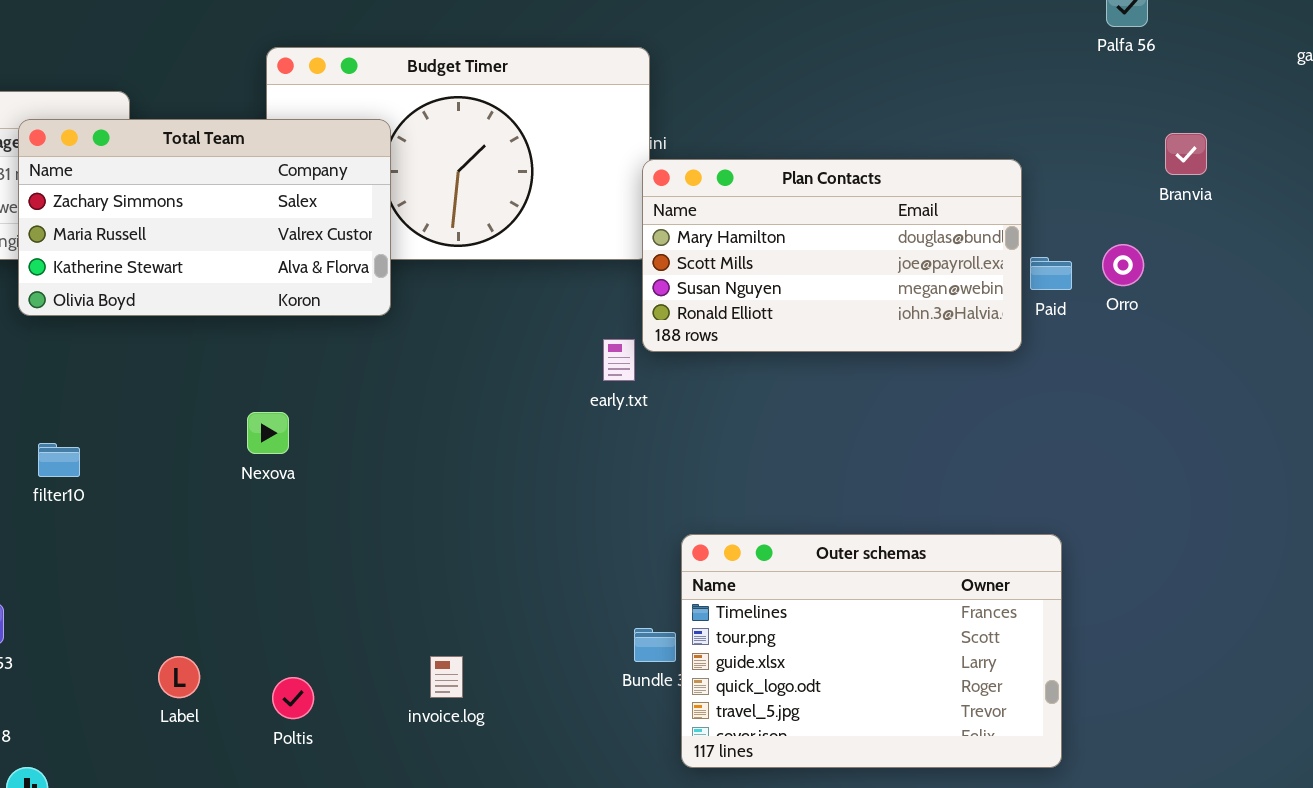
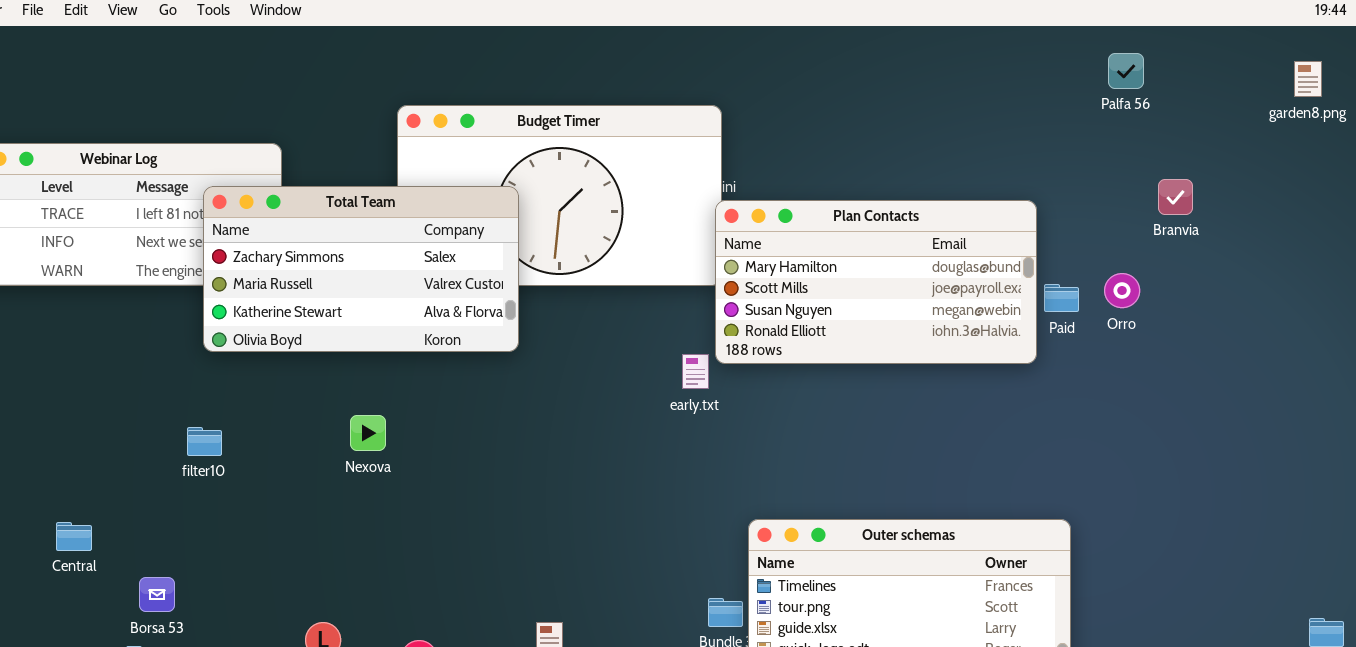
Total Team: [18,119,391,316] -> [203,186,519,352], moved
Nexova: [247,412,289,454] -> [350,415,386,451], moved
filter10: [38,443,80,477] -> [187,427,222,456], moved

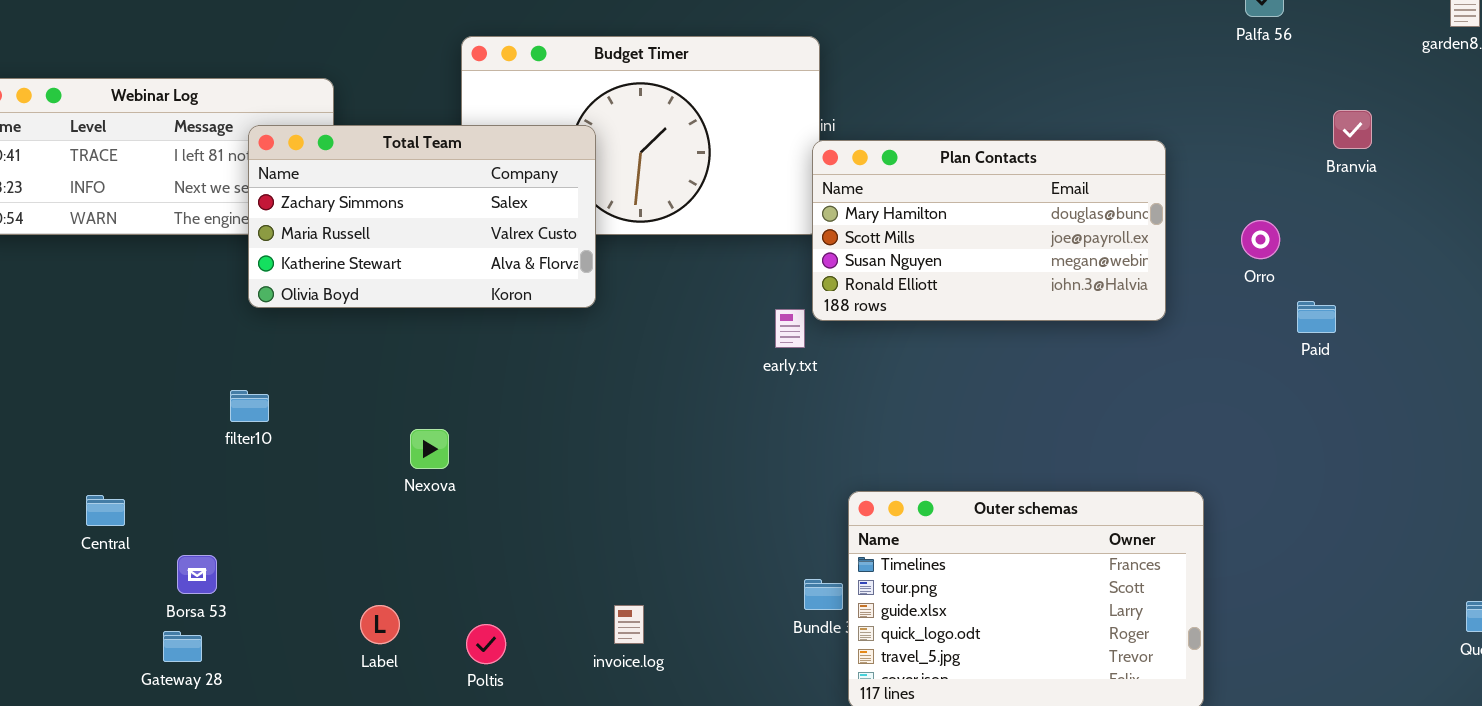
Branvia: [1158,179,1193,215] -> [1333,110,1372,149], moved
Paid: [1044,284,1079,312] -> [1297,301,1336,333], moved
Nexova: [350,415,386,451] -> [410,429,449,469], moved

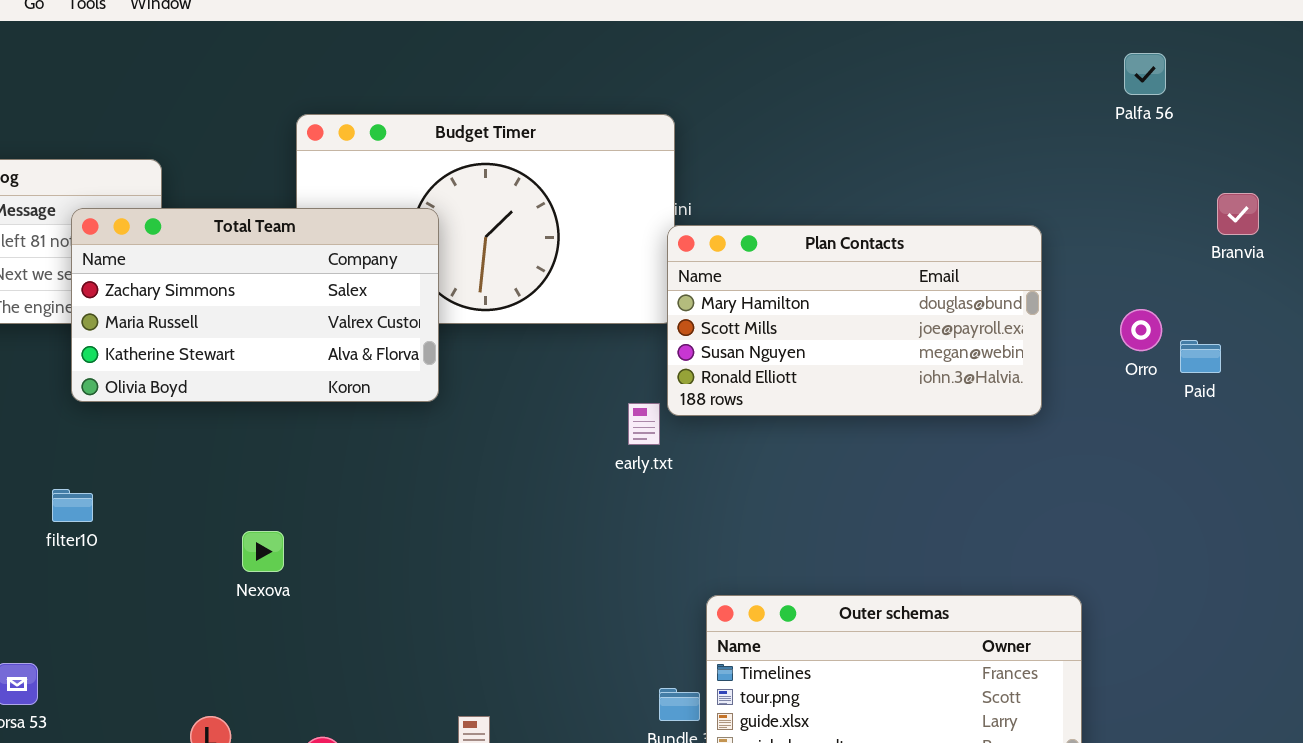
Paid: [1297,301,1336,333] -> [1180,340,1221,373], moved

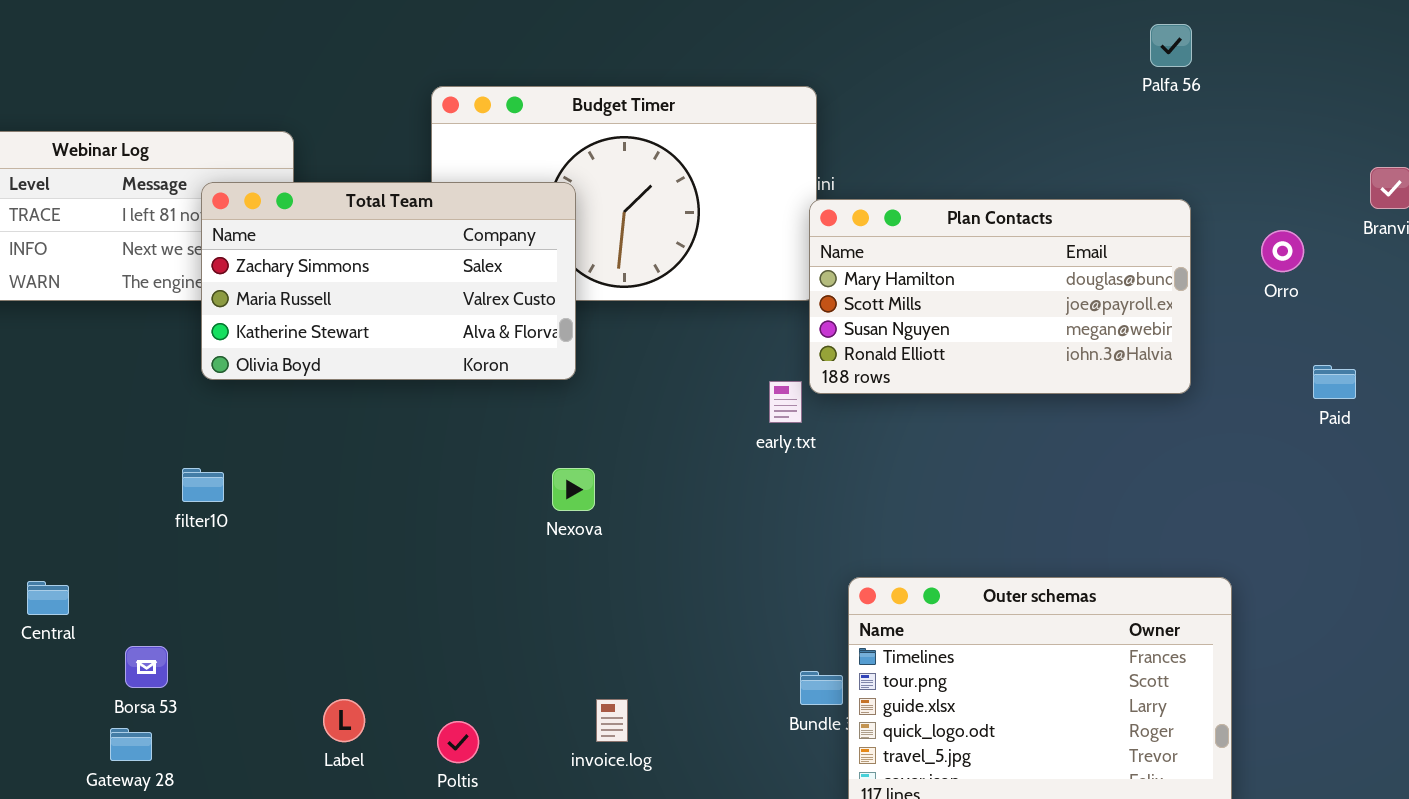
Palfa 56: [1124,53,1166,95] -> [1150,24,1192,67], moved
Orro: [1120,309,1162,351] -> [1261,230,1304,272], moved
Paid: [1180,340,1221,373] -> [1313,365,1356,399], moved
Nexova: [242,531,284,572] -> [552,468,595,511], moved

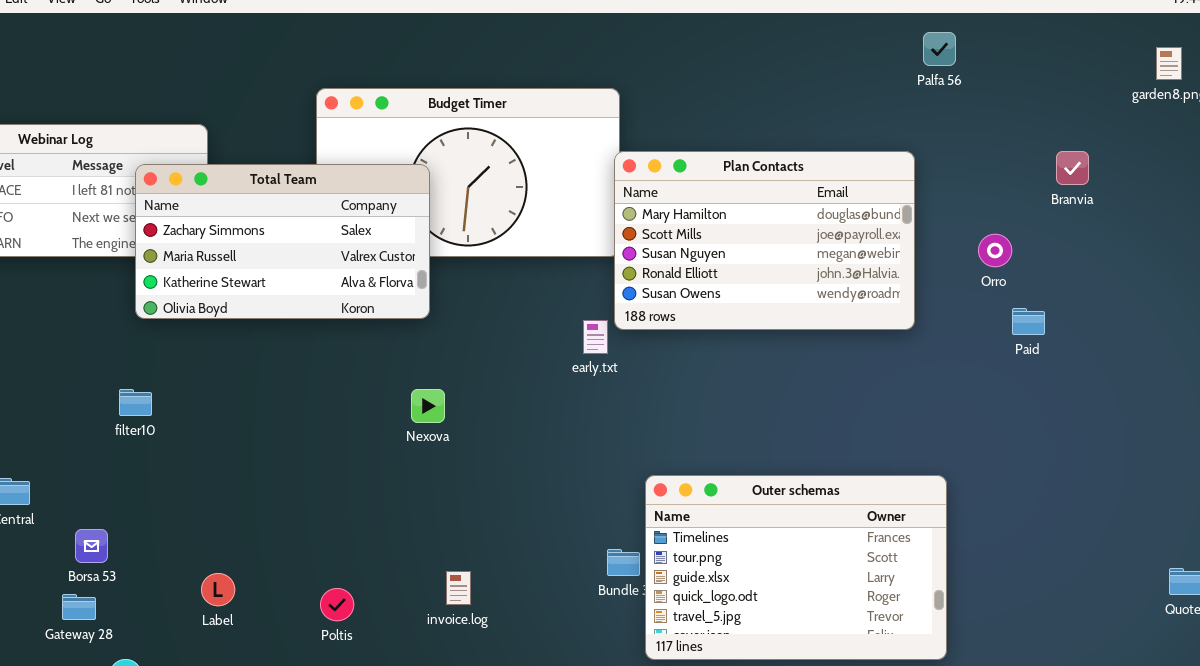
Palfa 56: [1150,24,1192,67] -> [923,32,956,66], moved
Plan Contacts: [809,199,1191,394] -> [614,151,915,330], resized
Orro: [1261,230,1304,272] -> [978,234,1012,267], moved
Label: [323,699,365,742] -> [201,573,235,606], moved

